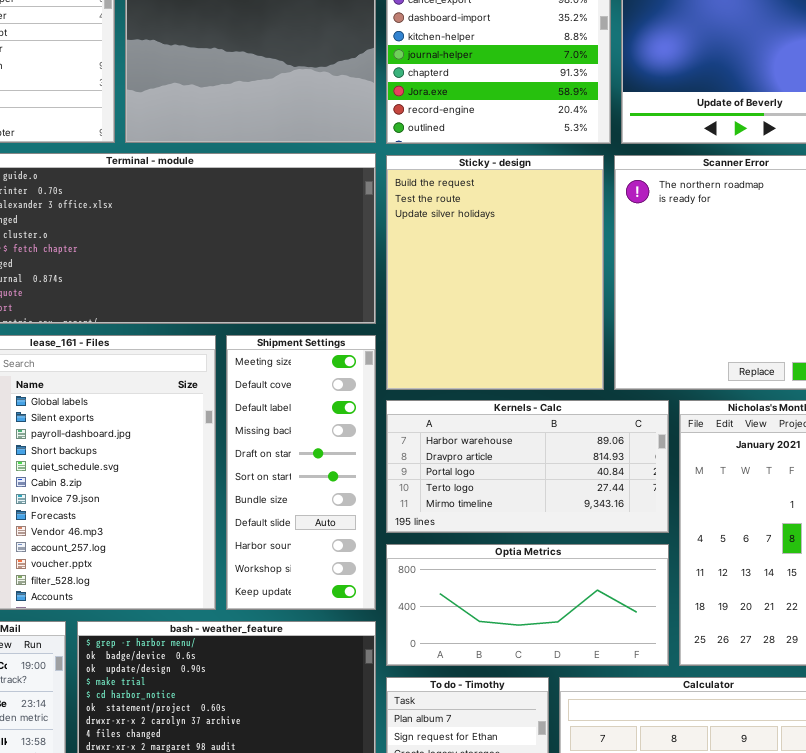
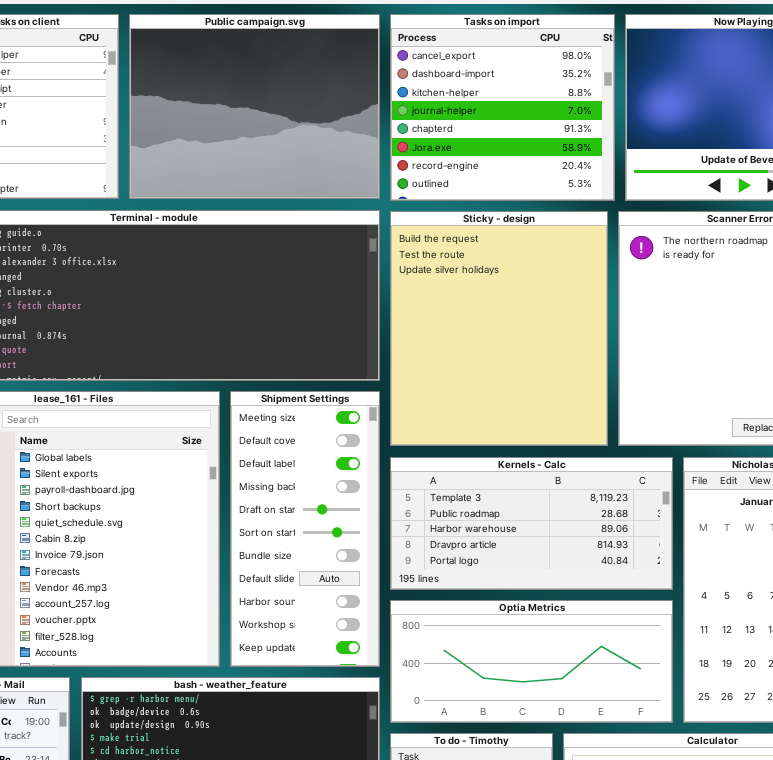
Kernels - Calc: [386,400,669,533] -> [390,457,673,590], scrolled up 2 rows

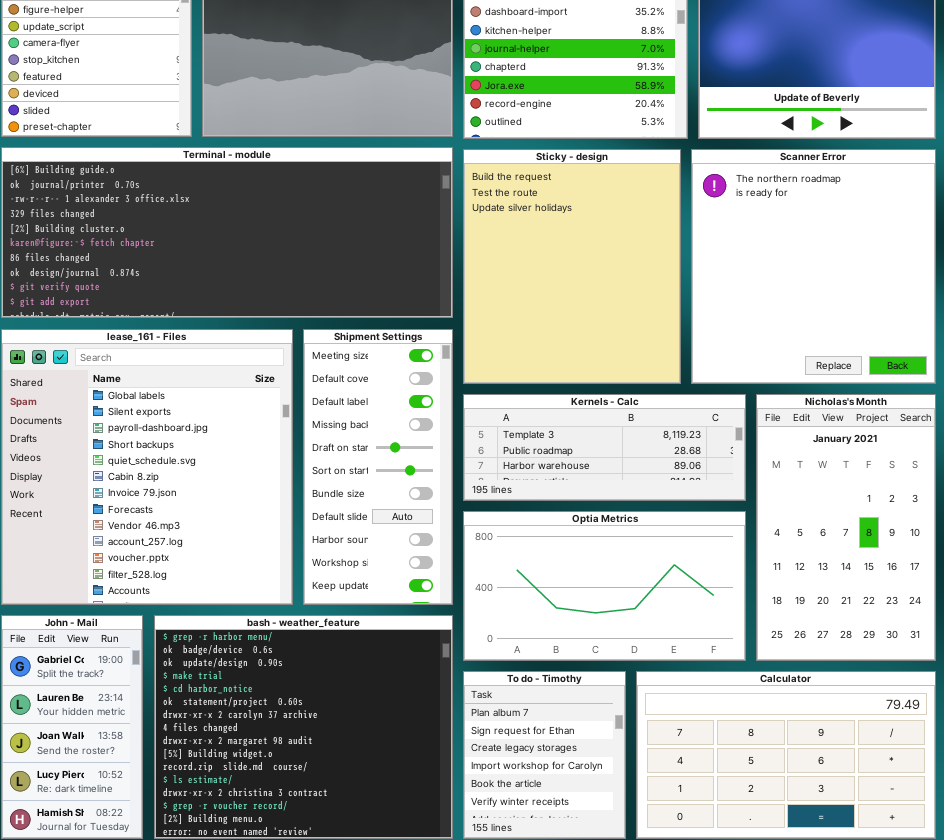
Kernels - Calc: [390,457,673,590] -> [463,394,746,501], resized
Optia Metrics: [390,600,673,723] -> [463,511,746,661], resized

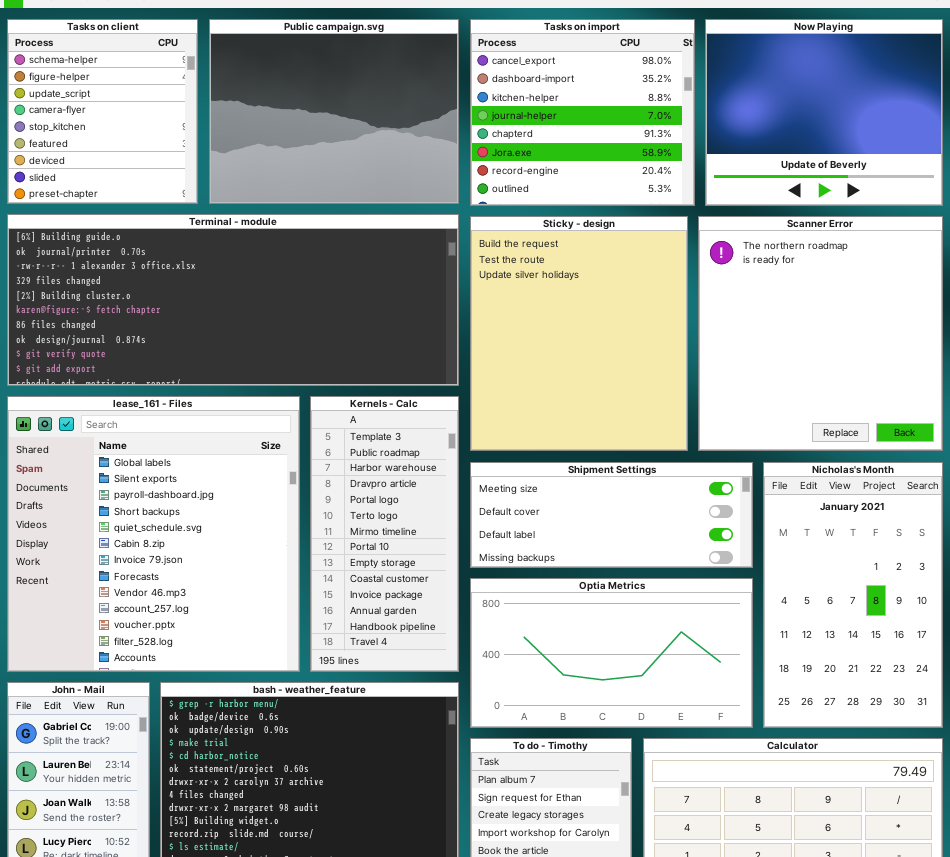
Shipment Settings: [303,329,453,605] -> [470,462,753,568], moved, resized
Kernels - Calc: [463,394,746,501] -> [310,396,459,672], moved, resized

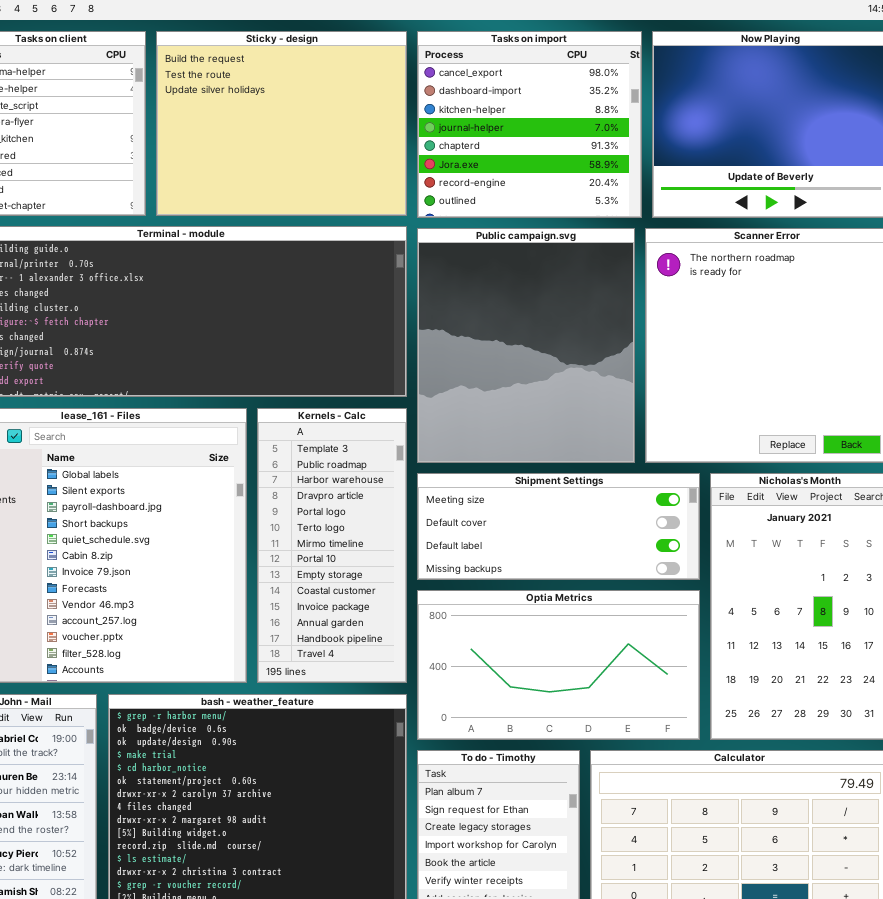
Public campaign.svg: [209,19,459,204] -> [417,228,635,463], moved, resized
Sticky - design: [470,216,688,451] -> [156,31,407,216], moved, resized

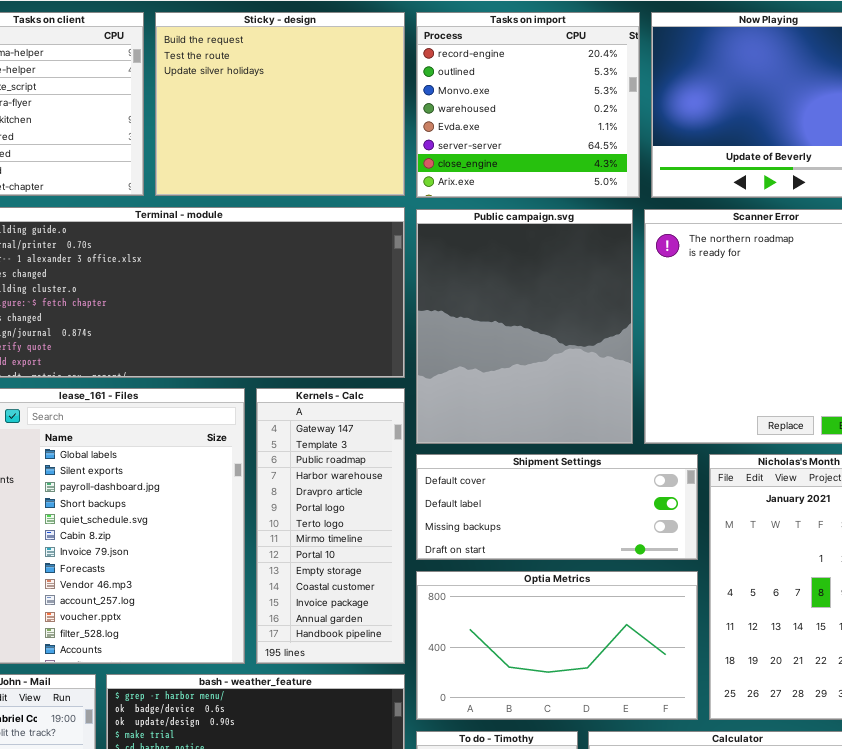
Tasks on import: [417,31,642,218] -> [416,12,640,198], scrolled down 6 rows
Kernels - Calc: [257,408,407,683] -> [256,388,405,664], scrolled up 1 row
Shipment Settings: [417,473,700,580] -> [416,454,698,560], scrolled down 1 row

